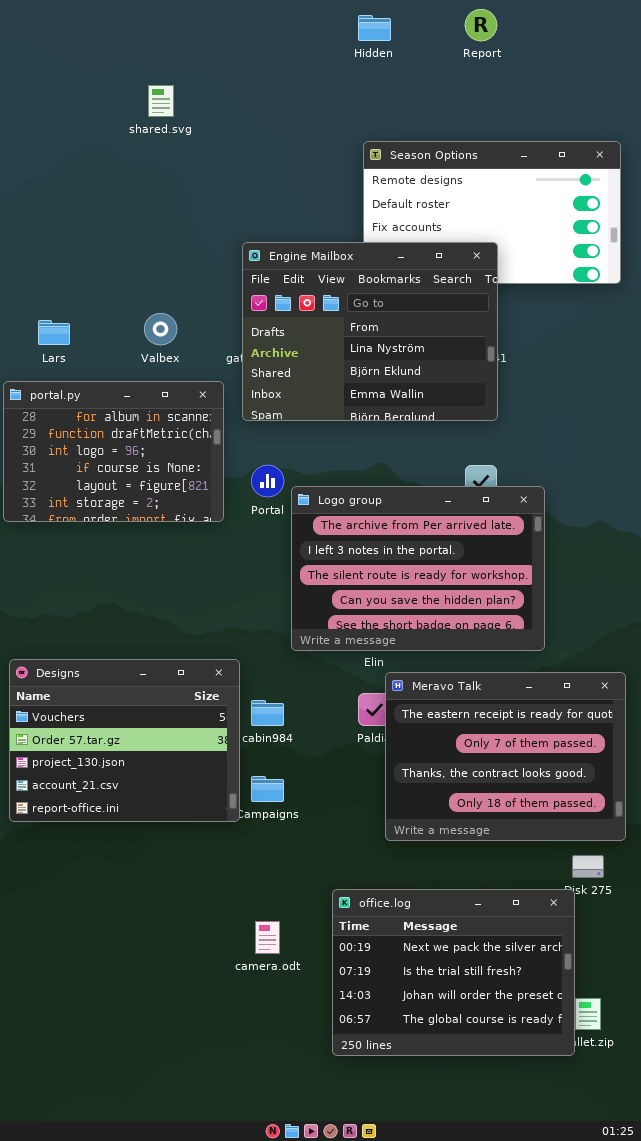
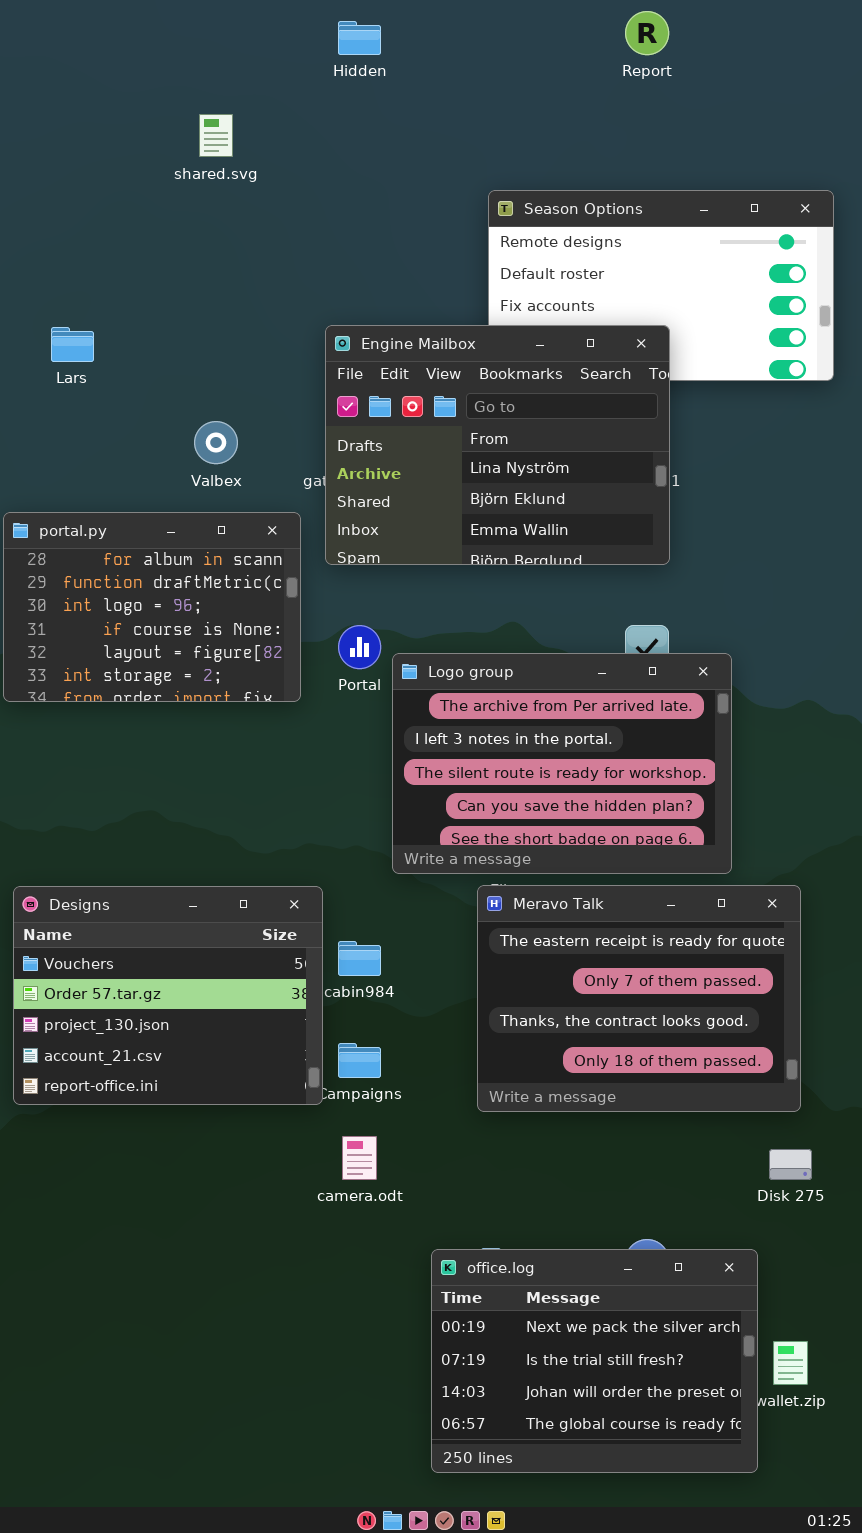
Hidden: [358,15,391,41] -> [338,21,381,55], moved
Lars: [38,320,70,345] -> [51,327,94,362], moved
Meravo Talk: [385,672,626,841] -> [477,885,801,1112], moved
office.log: [332,889,575,1056] -> [431,1249,758,1473], moved
camera.odt: [255,921,280,954] -> [342,1136,377,1180], moved

